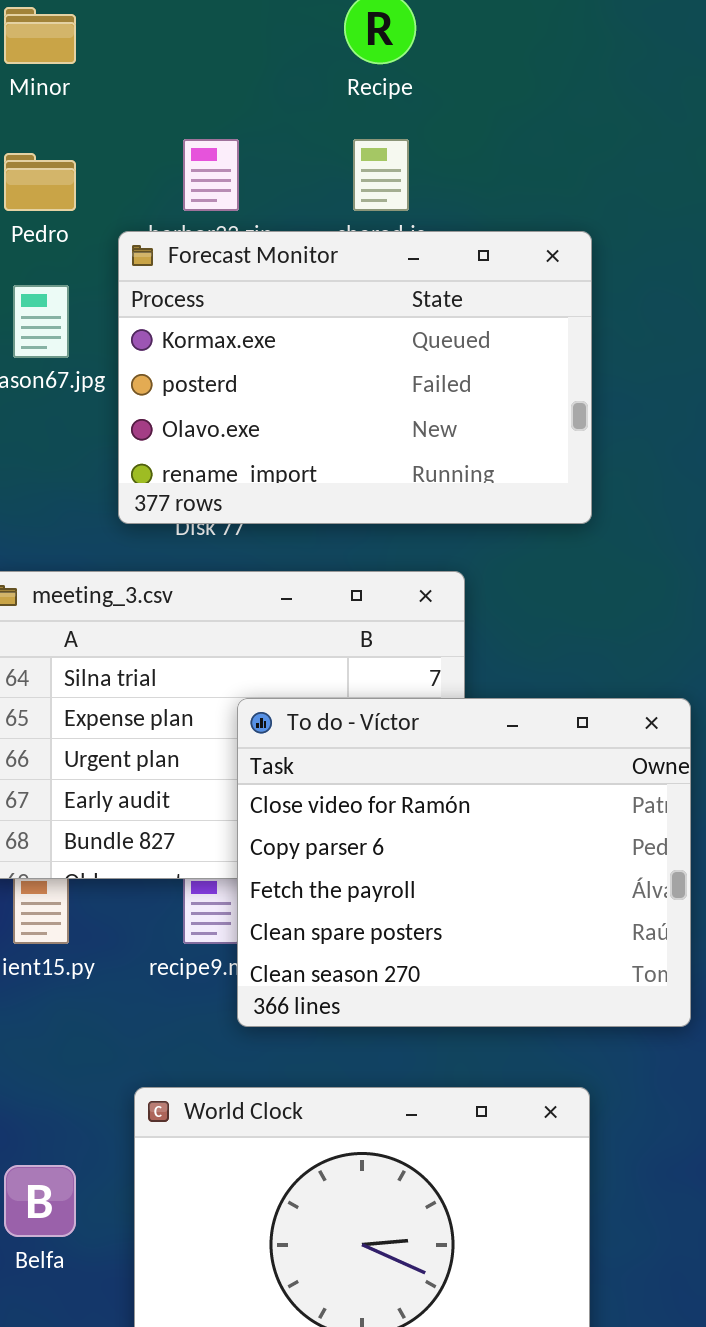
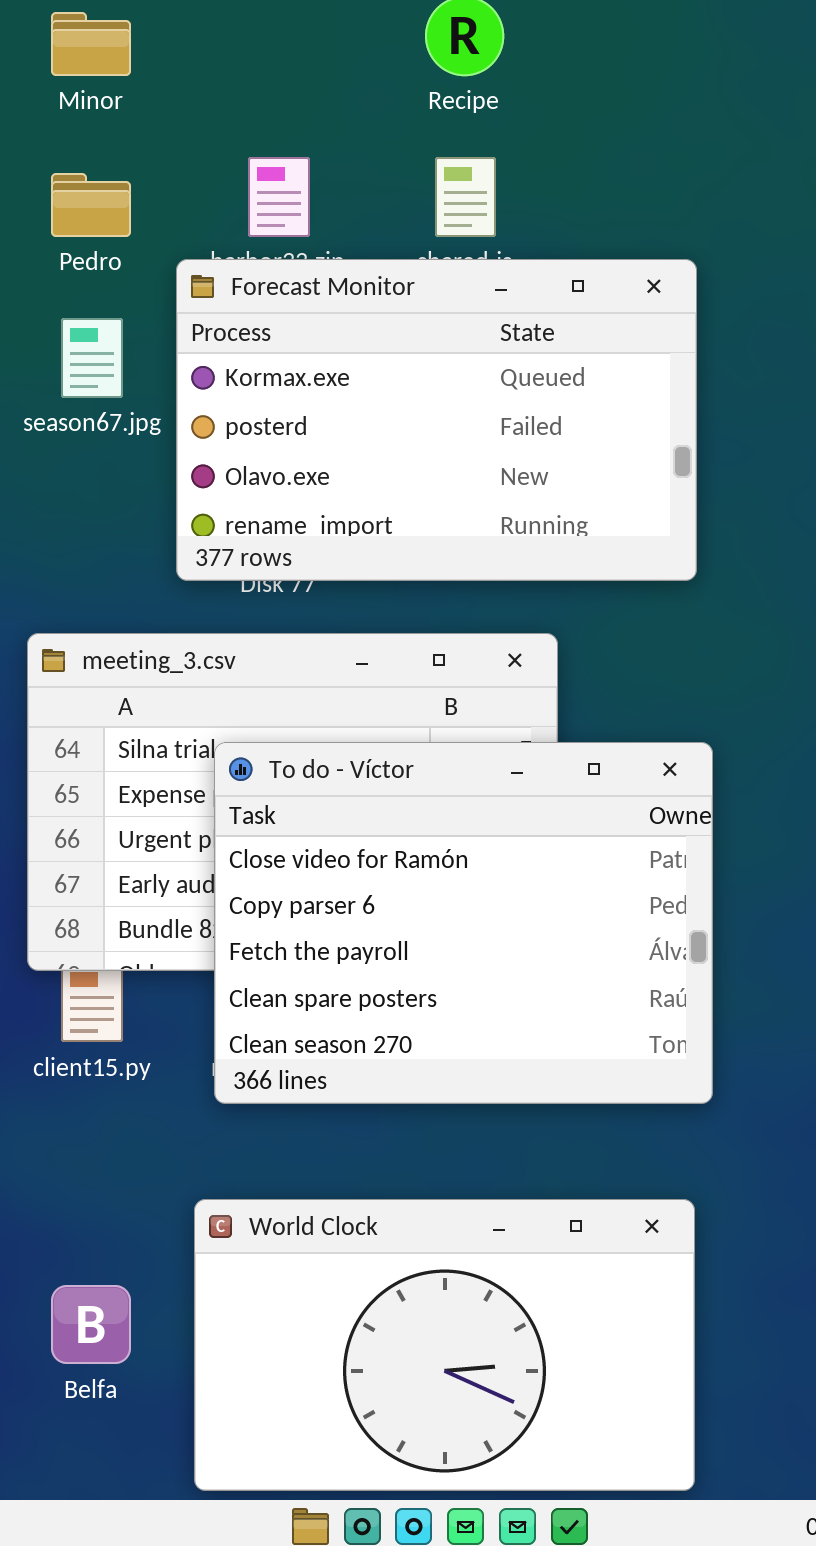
To do - Víctor: [237,698,691,1027] -> [214,742,713,1104], moved

